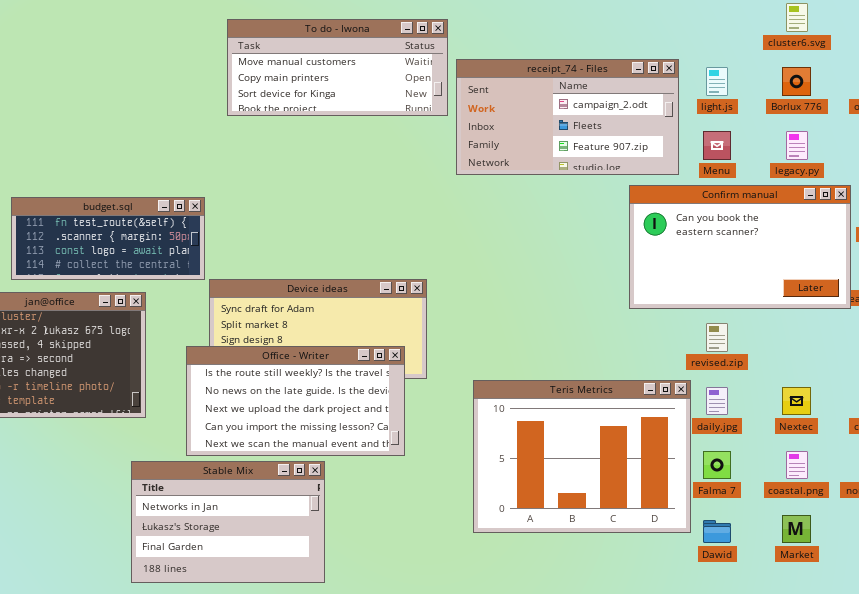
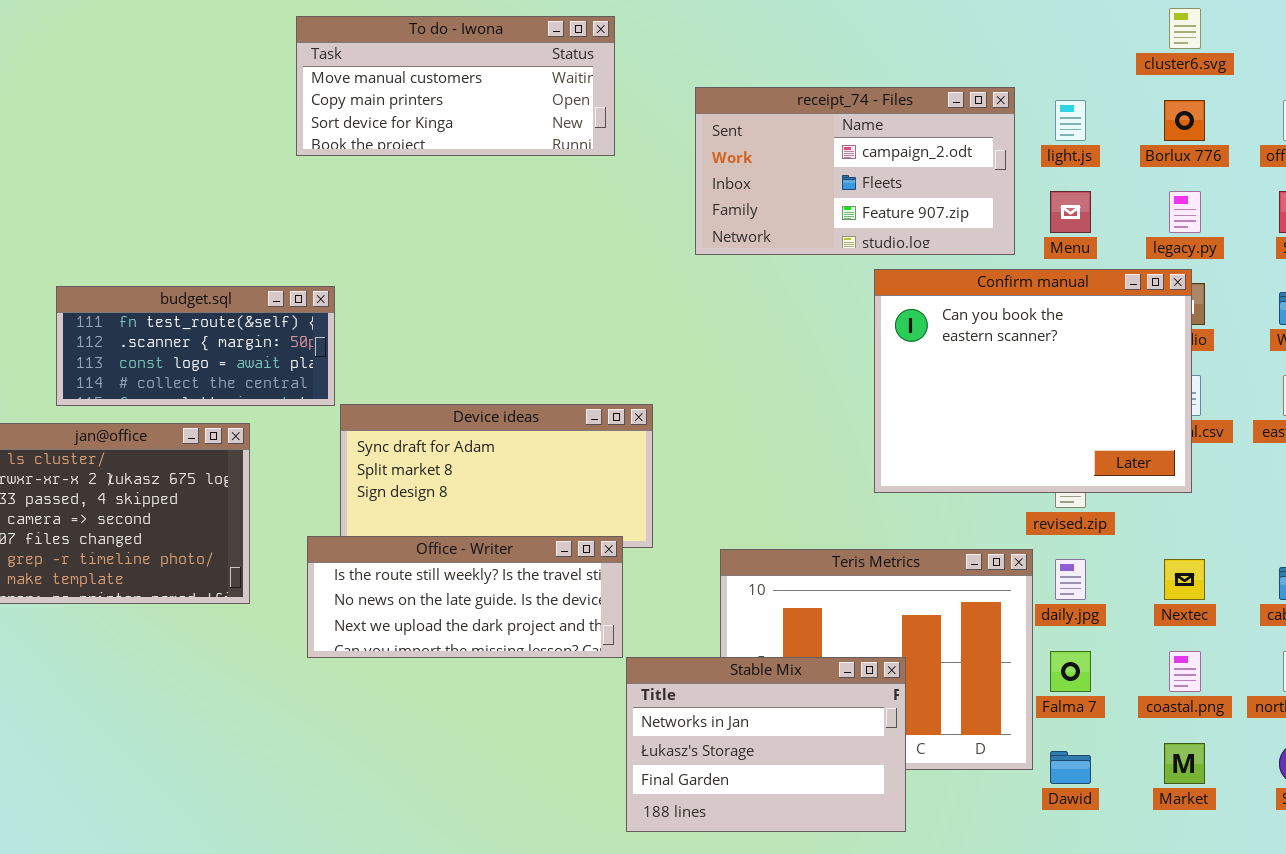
To do - Iwona: [227,19,448,116] -> [296,16,615,156], moved
Confirm manual: [629,185,851,309] -> [874,269,1192,493], moved, resized
Office - Writer: [186,346,405,456] -> [307,536,623,658], resized
Stable Mix: [131,461,325,583] -> [626,657,906,832], moved

